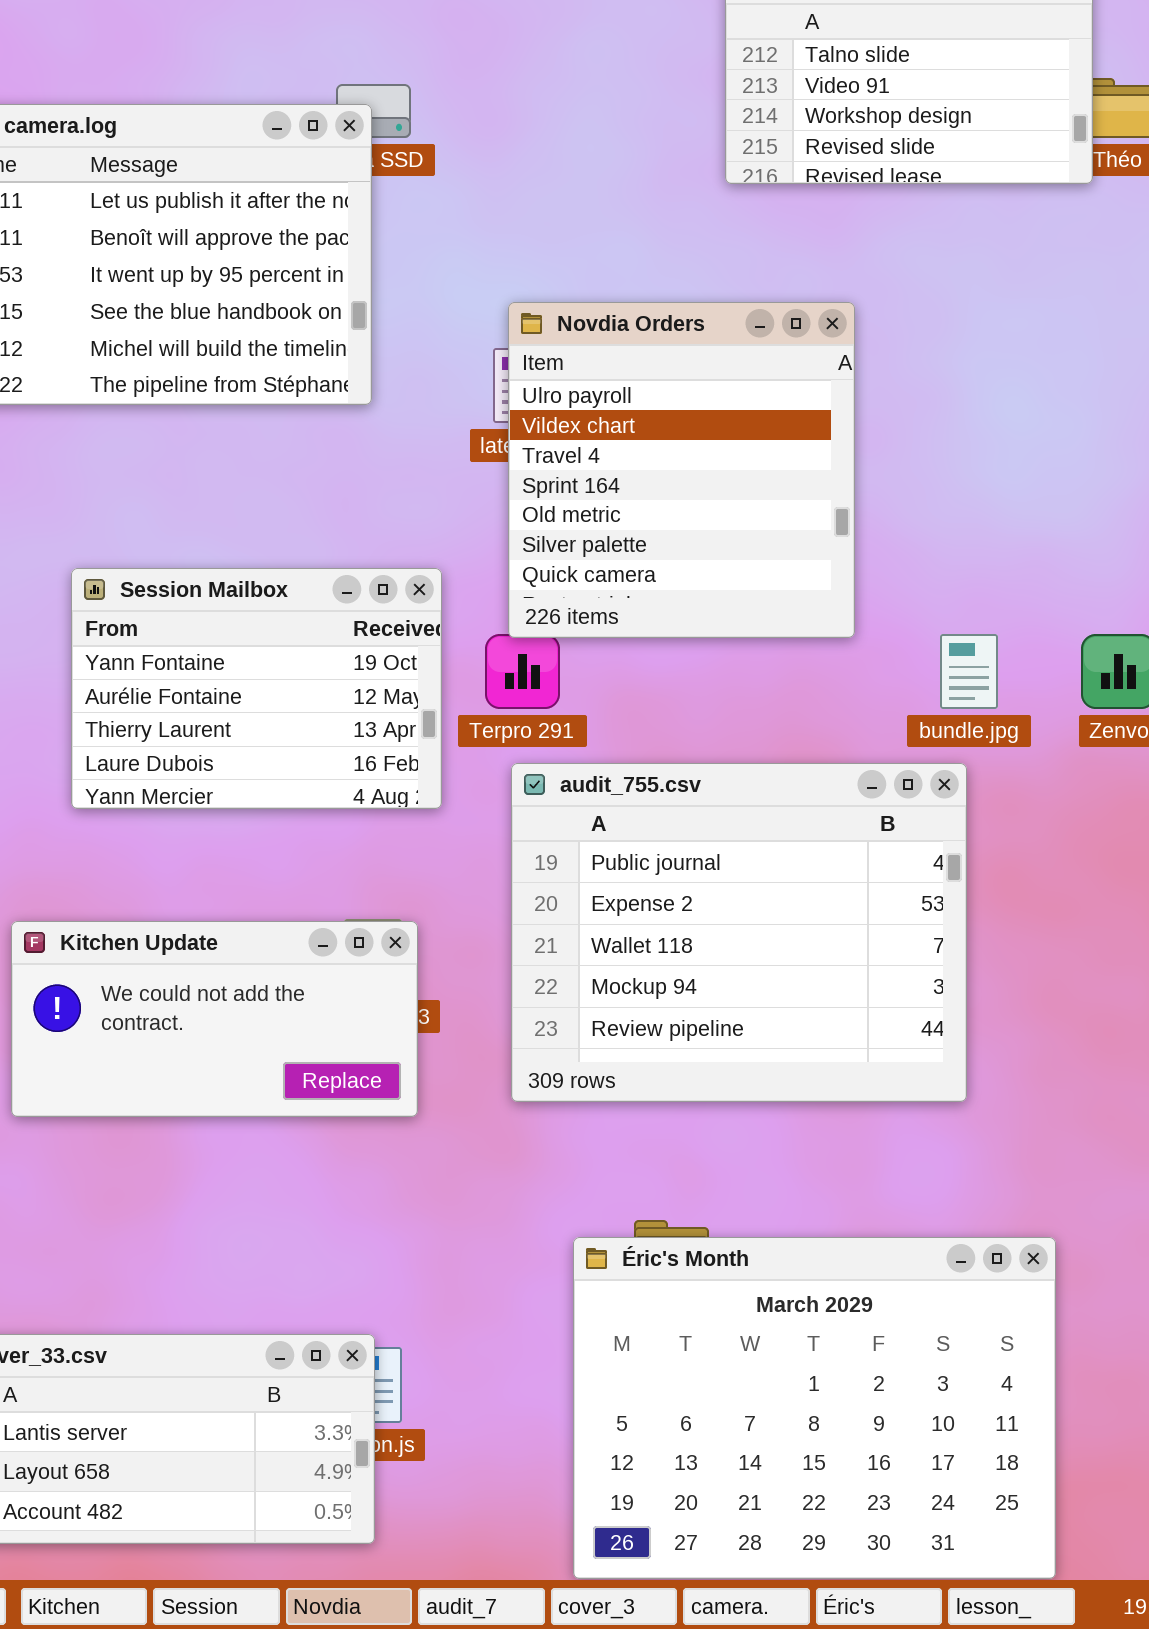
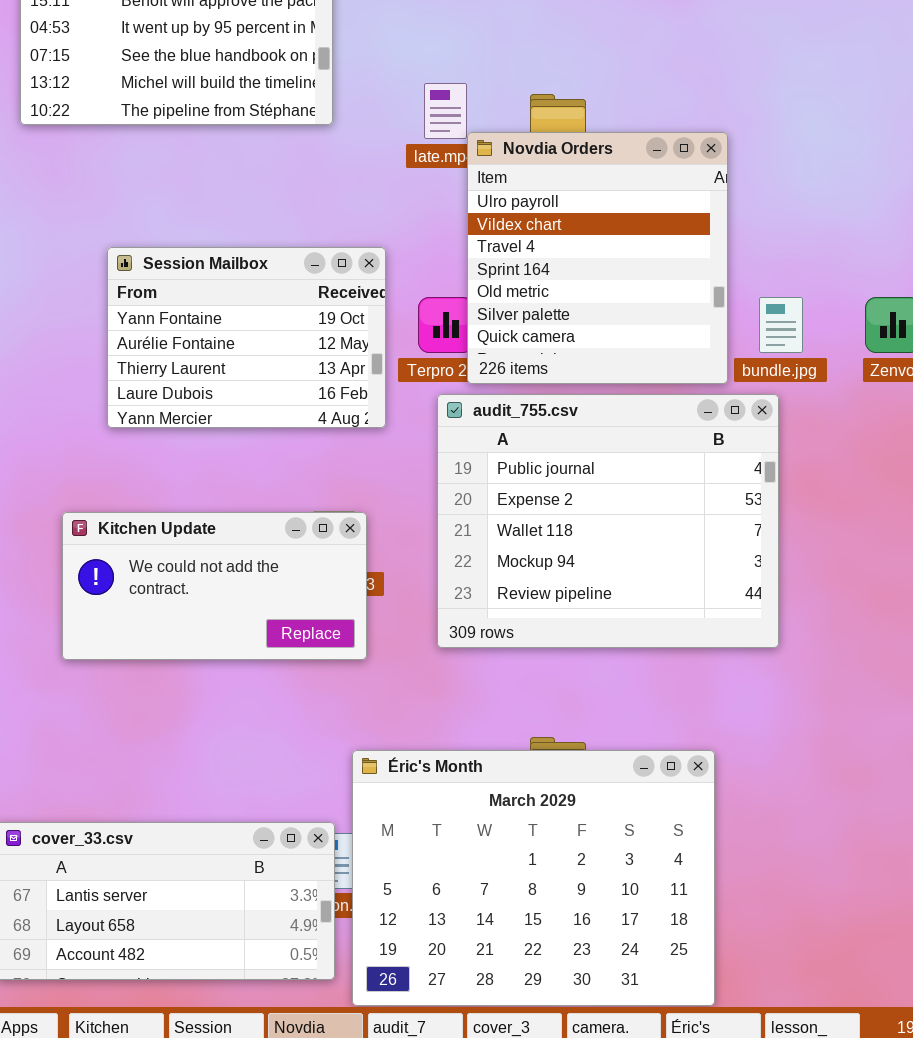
Novdia Orders: [508,302,855,638] -> [467,132,728,384], moved
Éric's Month: [573,1237,1056,1579] -> [352,750,715,1006], moved

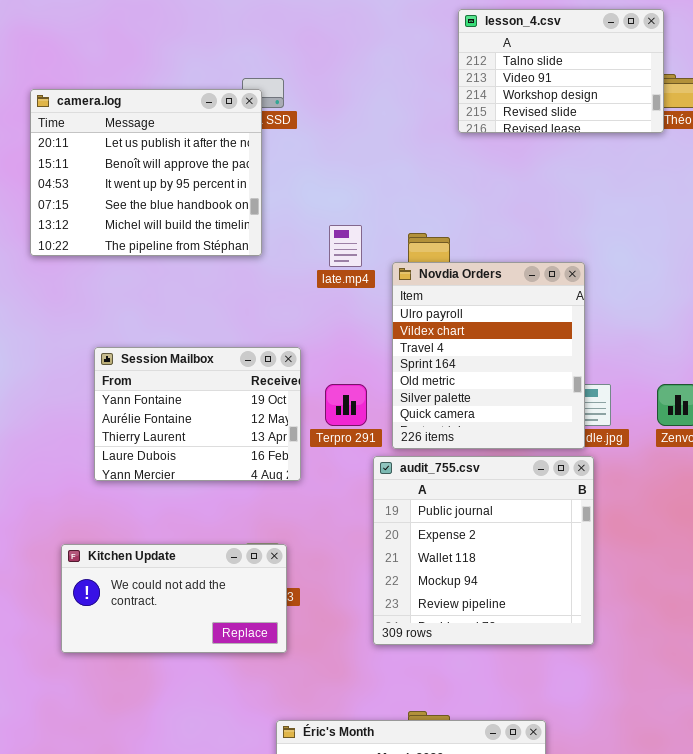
Novdia Orders: [467,132,728,384] -> [392,262,585,449], moved
audit_755.csv: [437,394,779,648] -> [373,456,594,645], resized

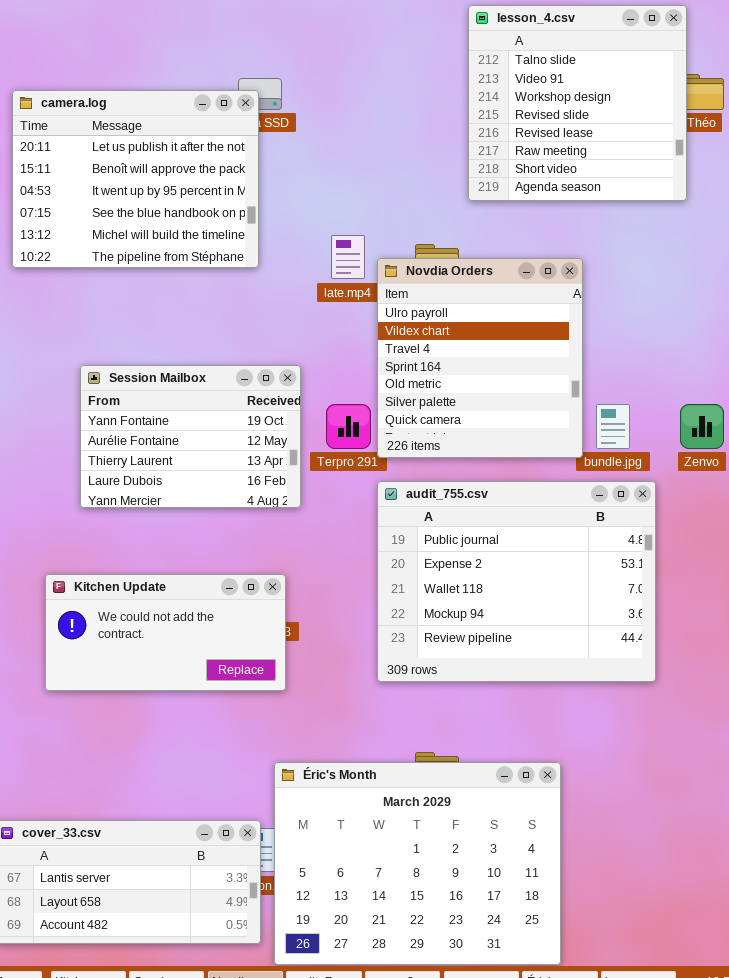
lesson_4.csv: [458,9,664,133] -> [468,5,687,201], resized
Novdia Orders: [392,262,585,449] -> [377,258,583,458], moved
audit_755.csv: [373,456,594,645] -> [377,481,656,682], resized

